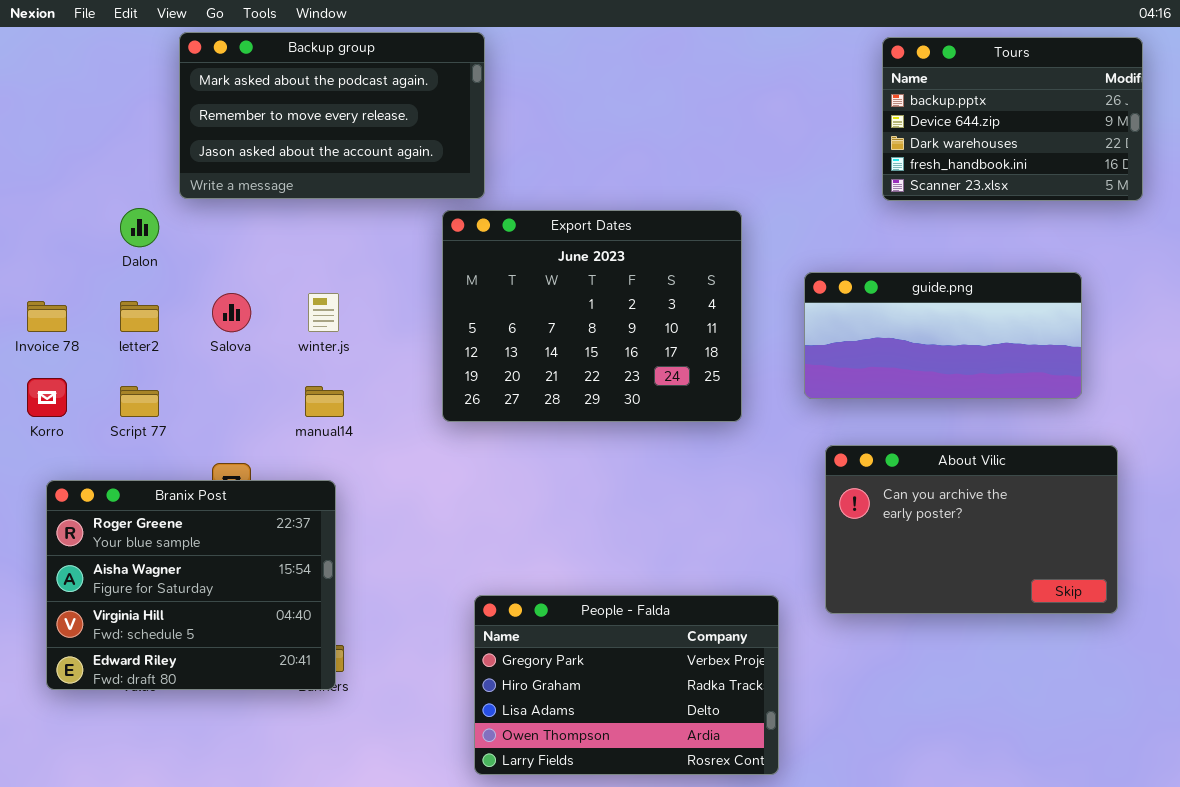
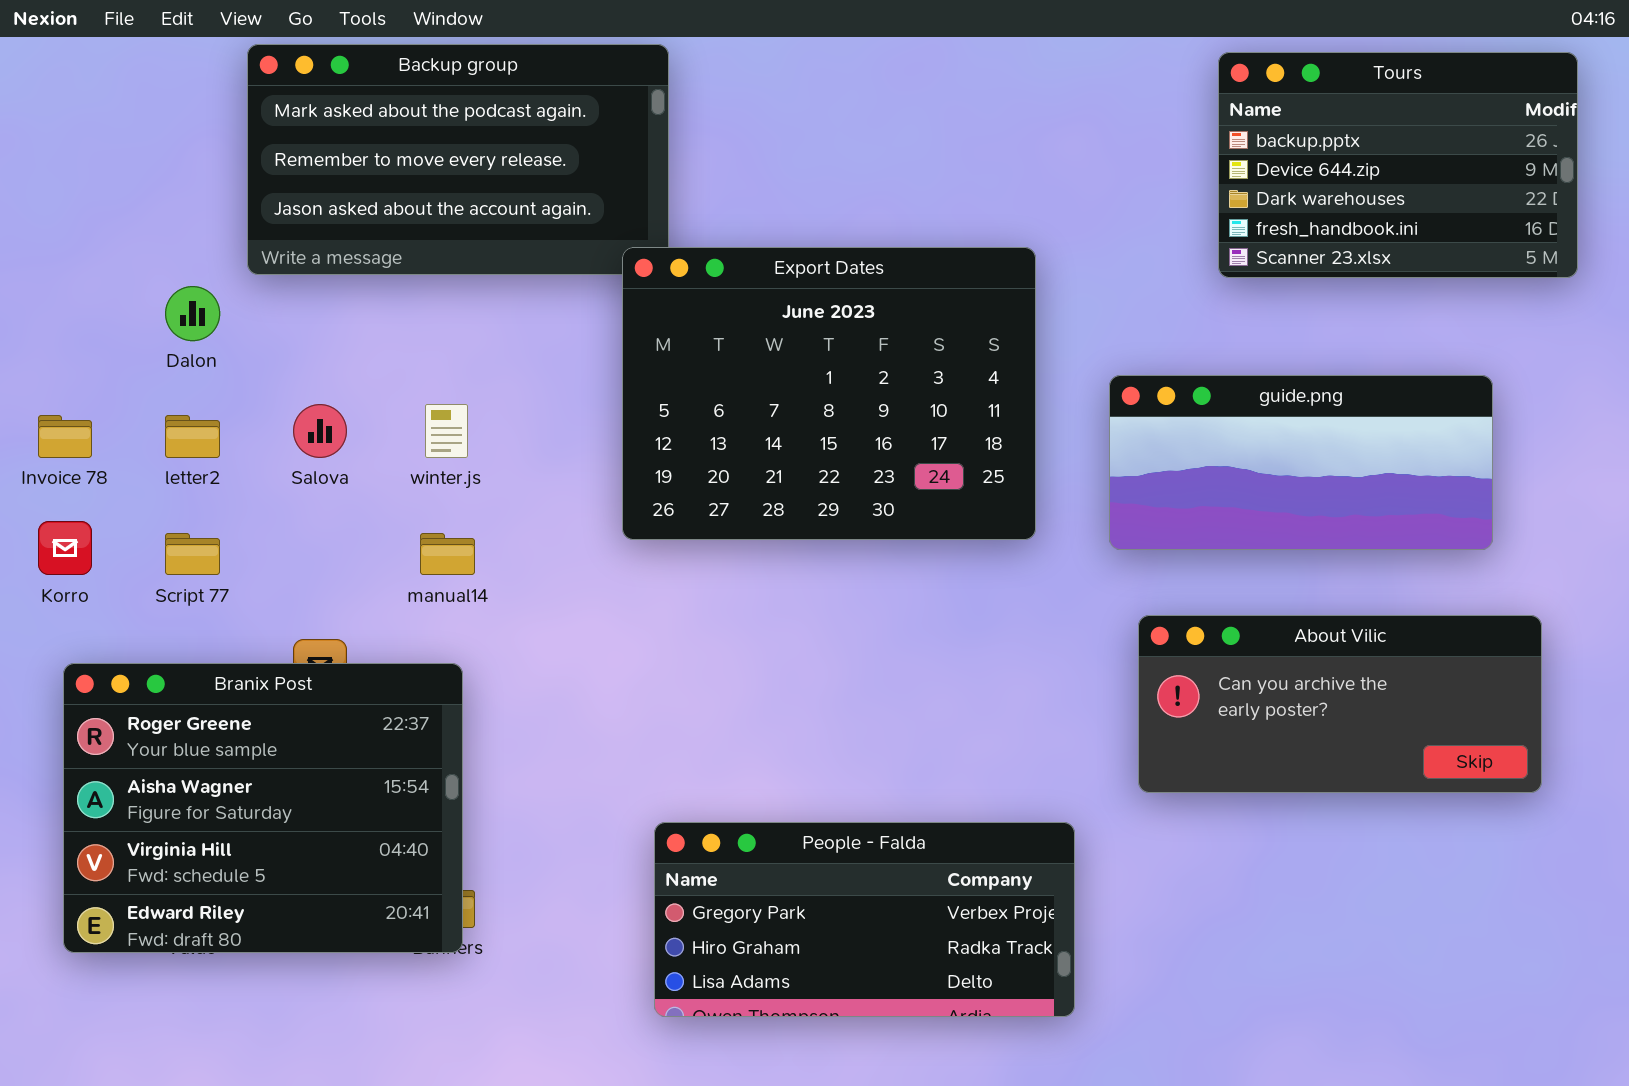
Export Dates: [442,210,742,422] -> [622,247,1036,540], moved
About Vilic: [825,445,1118,614] -> [1138,615,1542,793], resized
People - Falda: [474,595,779,775] -> [654,822,1075,1017], resized

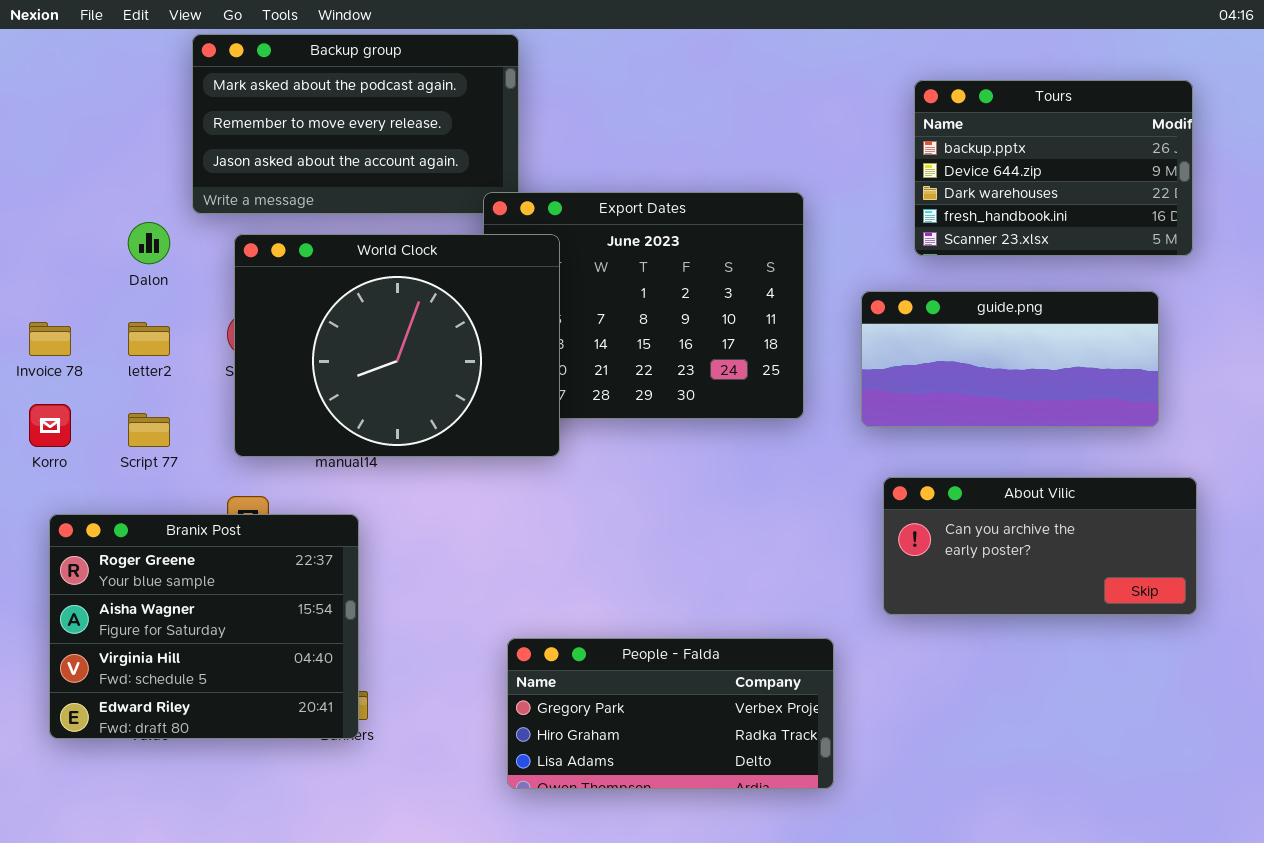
Tours: [1218,52,1578,278] -> [914,80,1193,256], moved
World Clock: none -> [234,234,560,457], opened

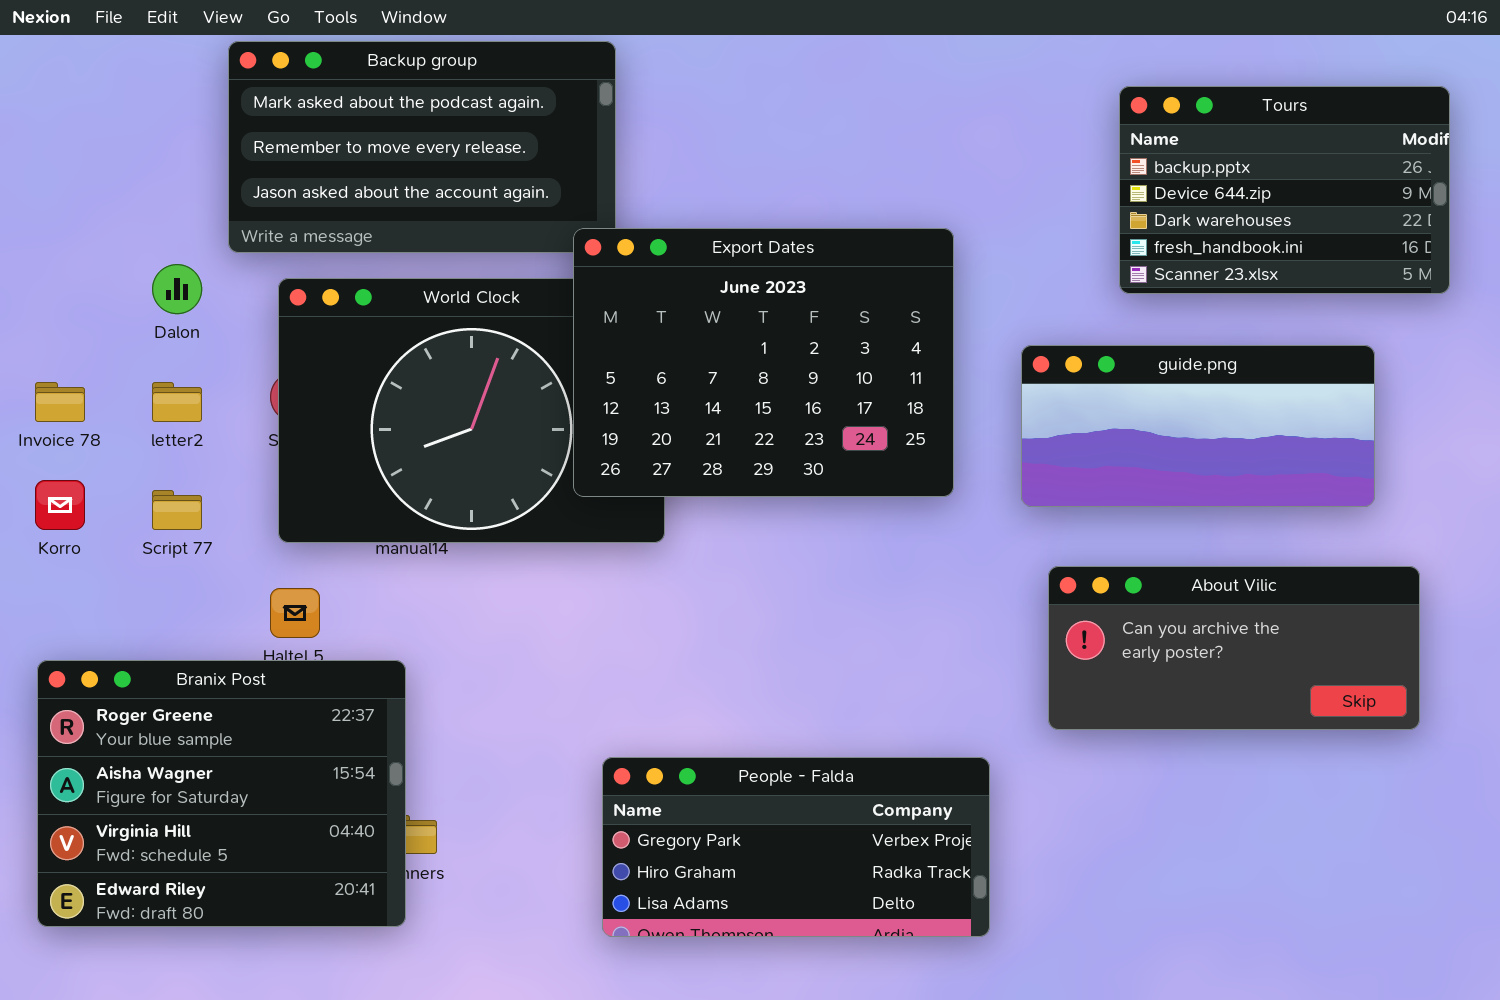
Tours: [914,80,1193,256] -> [1119,86,1450,294], moved
Export Dates: [483,192,804,419] -> [573,228,954,497], raised
Branix Post: [49,514,359,739] -> [37,660,406,927], moved

